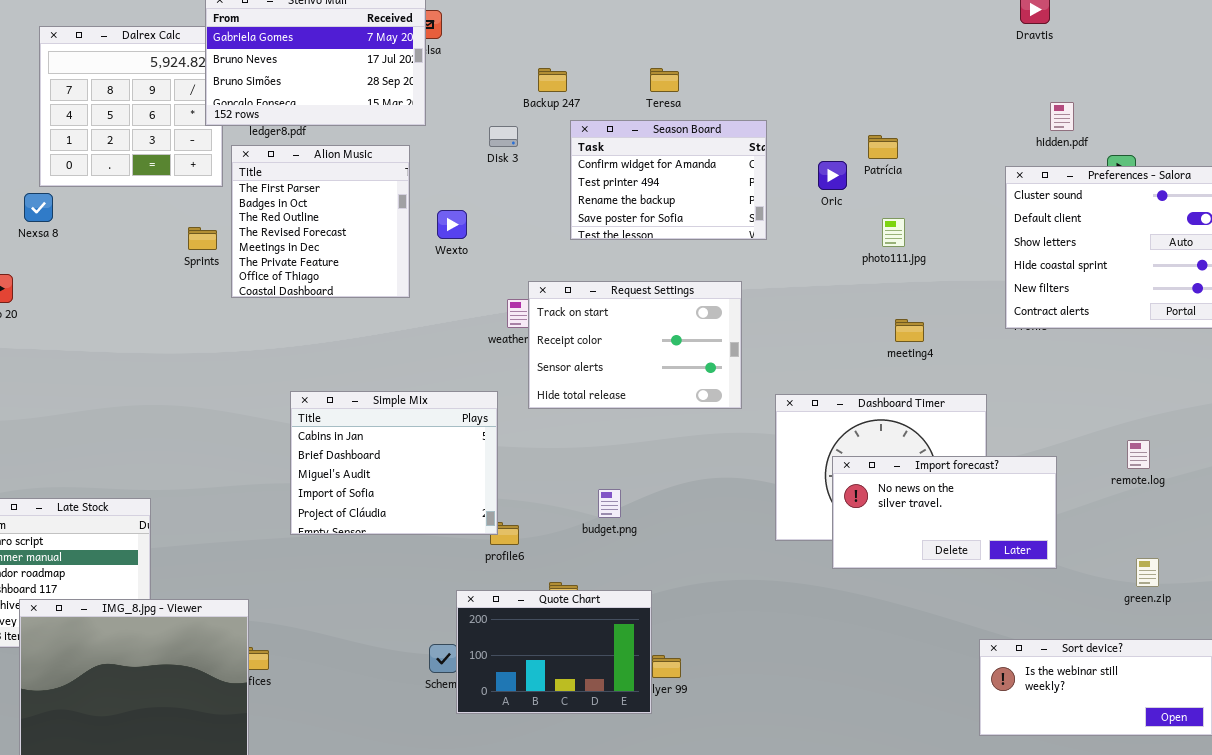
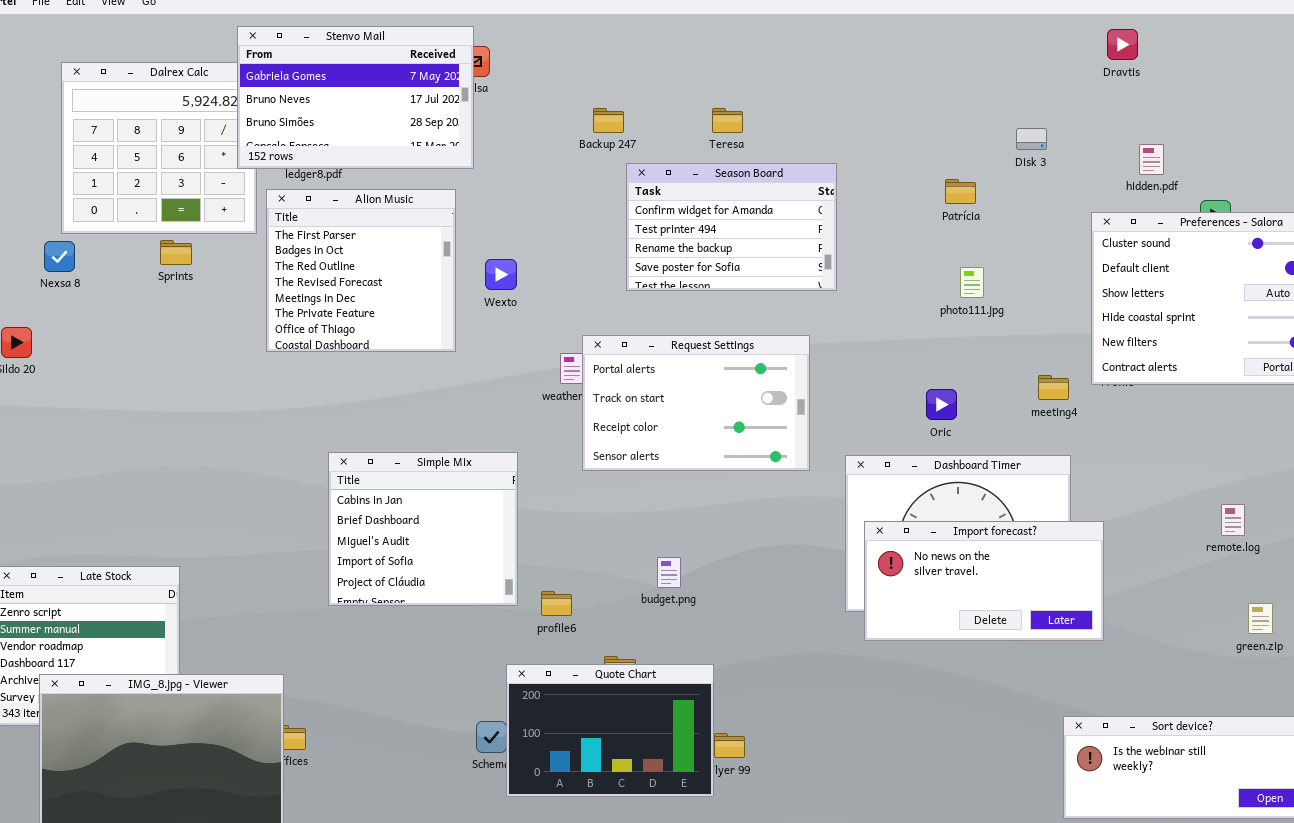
Disk 3: [489,126,518,147] -> [1016,128,1047,150], moved
Oric: [818,161,847,190] -> [926,389,957,420], moved
Sprints: [188,227,217,250] -> [160,240,192,265], moved
Request Settings: [528,281,742,409] -> [582,335,810,471], scrolled up 1 row
meeting4: [895,319,924,342] -> [1038,375,1069,400], moved
Simple Mix: [290,391,498,535] -> [328,452,518,606], resized
Import forecast?: [832,456,1057,569] -> [864,521,1104,641], moved
green.zip: [1136,558,1159,587] -> [1248,603,1273,634], moved

